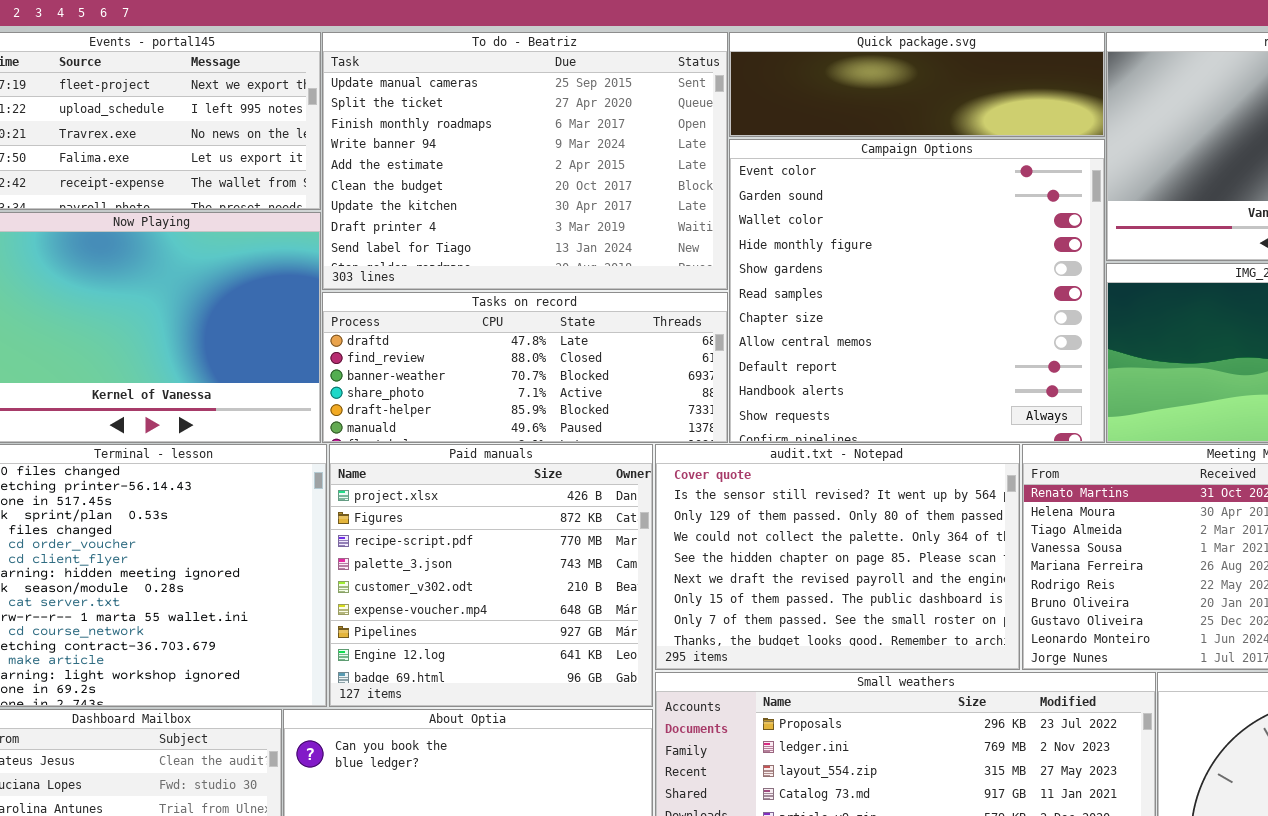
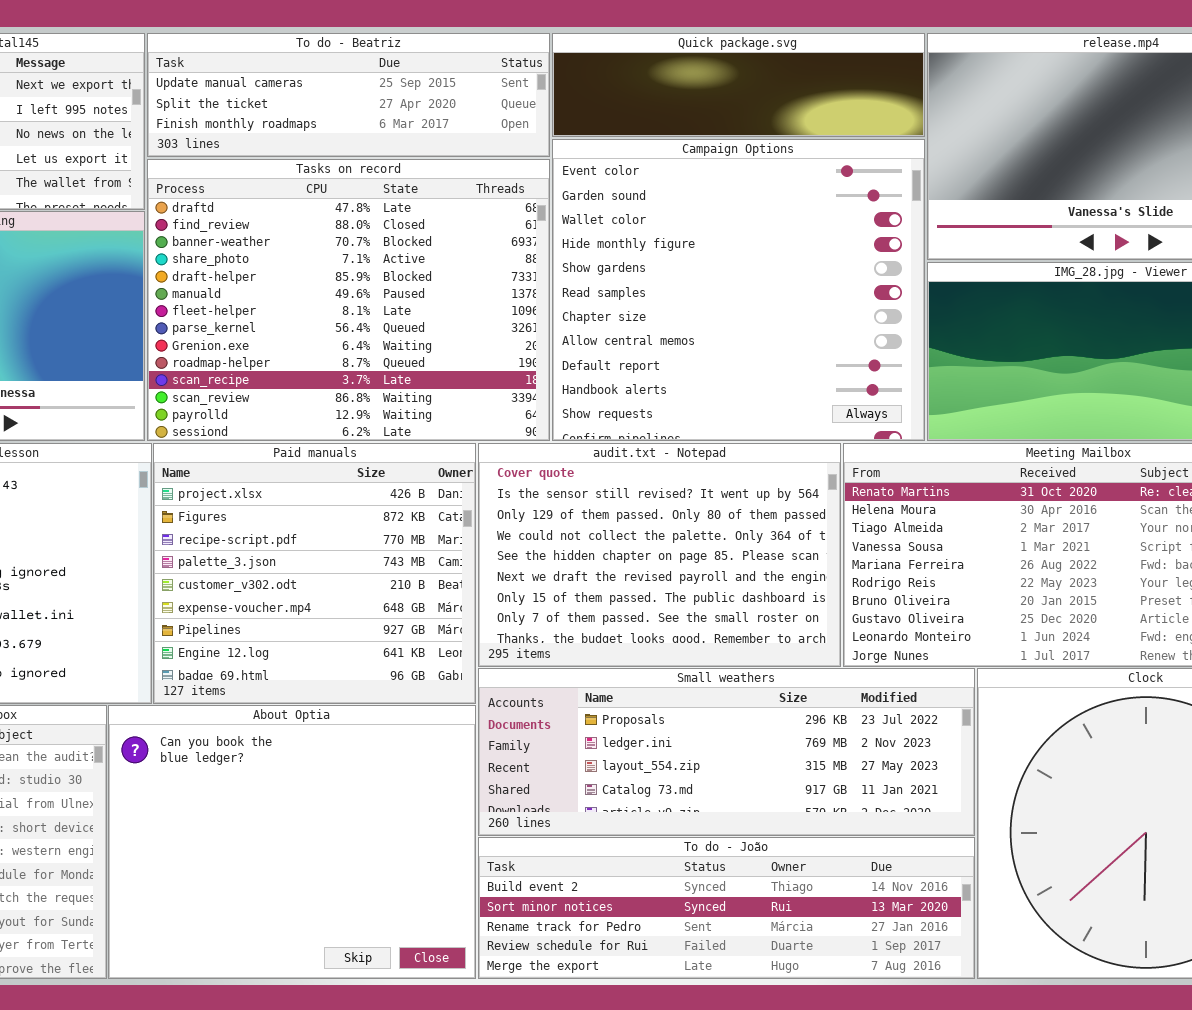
To do - Beatriz: [322,32,728,290] -> [147,33,550,157], resized
Tasks on record: [322,292,728,443] -> [147,159,550,441], resized

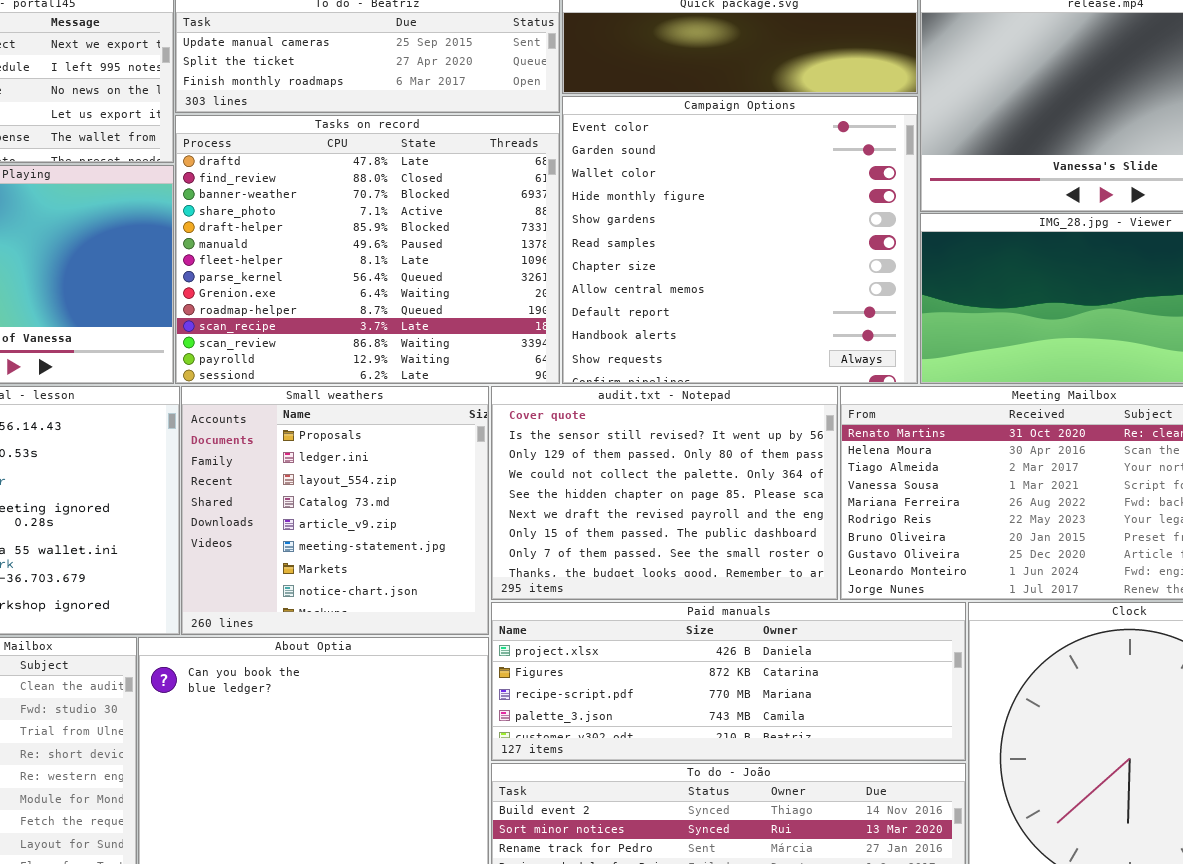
Paid manuals: [153,443,476,704] -> [491,602,966,761], moved, resized
Small weathers: [478,668,975,836] -> [181,386,489,635], moved, resized

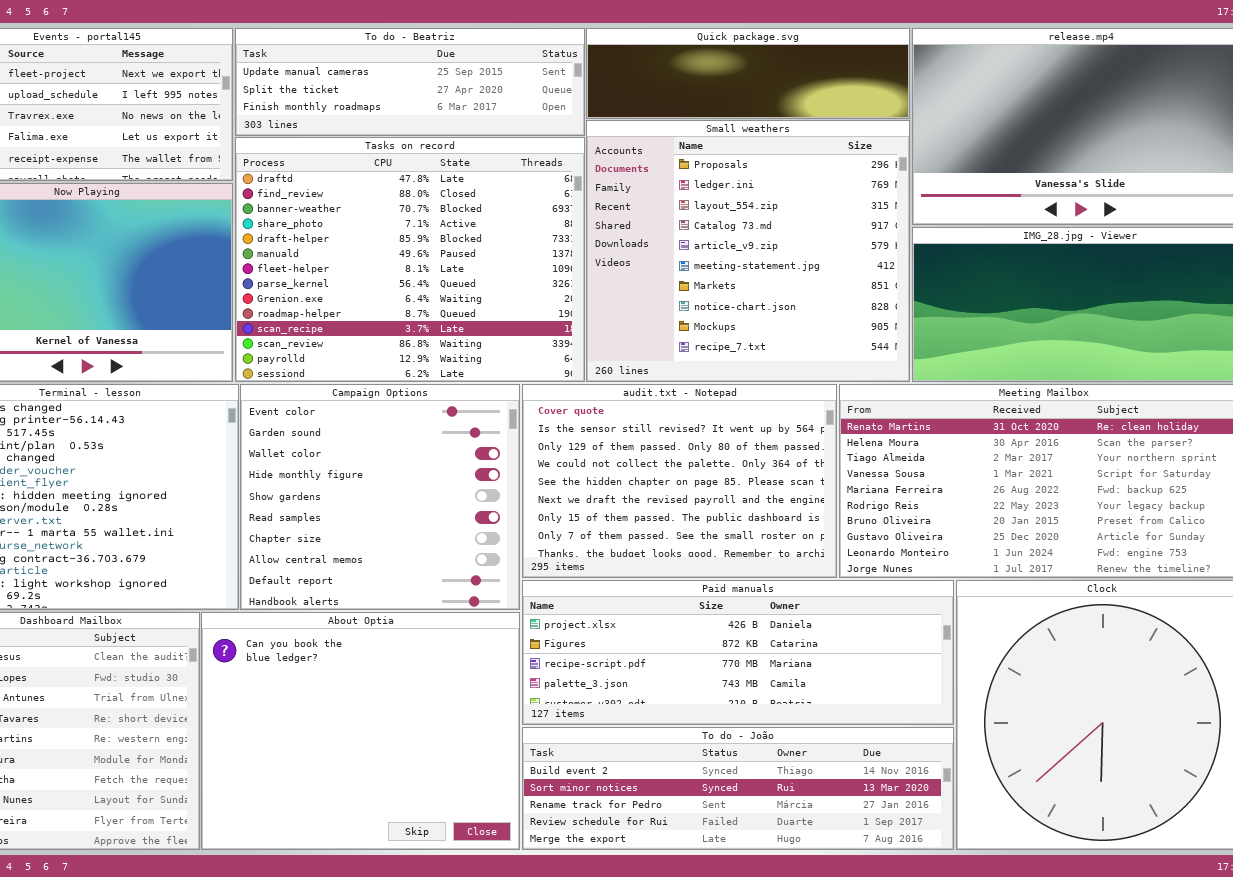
Campaign Options: [562,96,918,384] -> [240,384,520,610], moved, resized
Small weathers: [181,386,489,635] -> [586,120,910,382], moved, resized

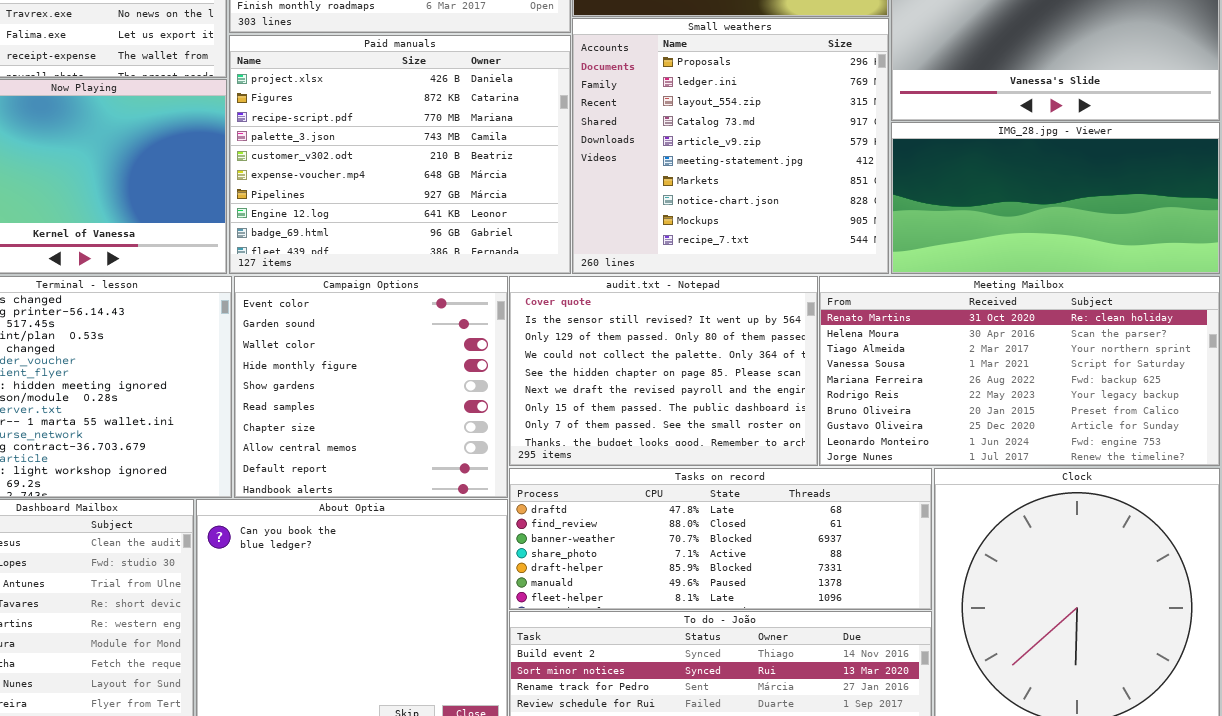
Tasks on record: [235,137,585,382] -> [509,468,932,610], moved, resized
Paid manuals: [522,580,954,725] -> [229,35,571,274], moved, resized

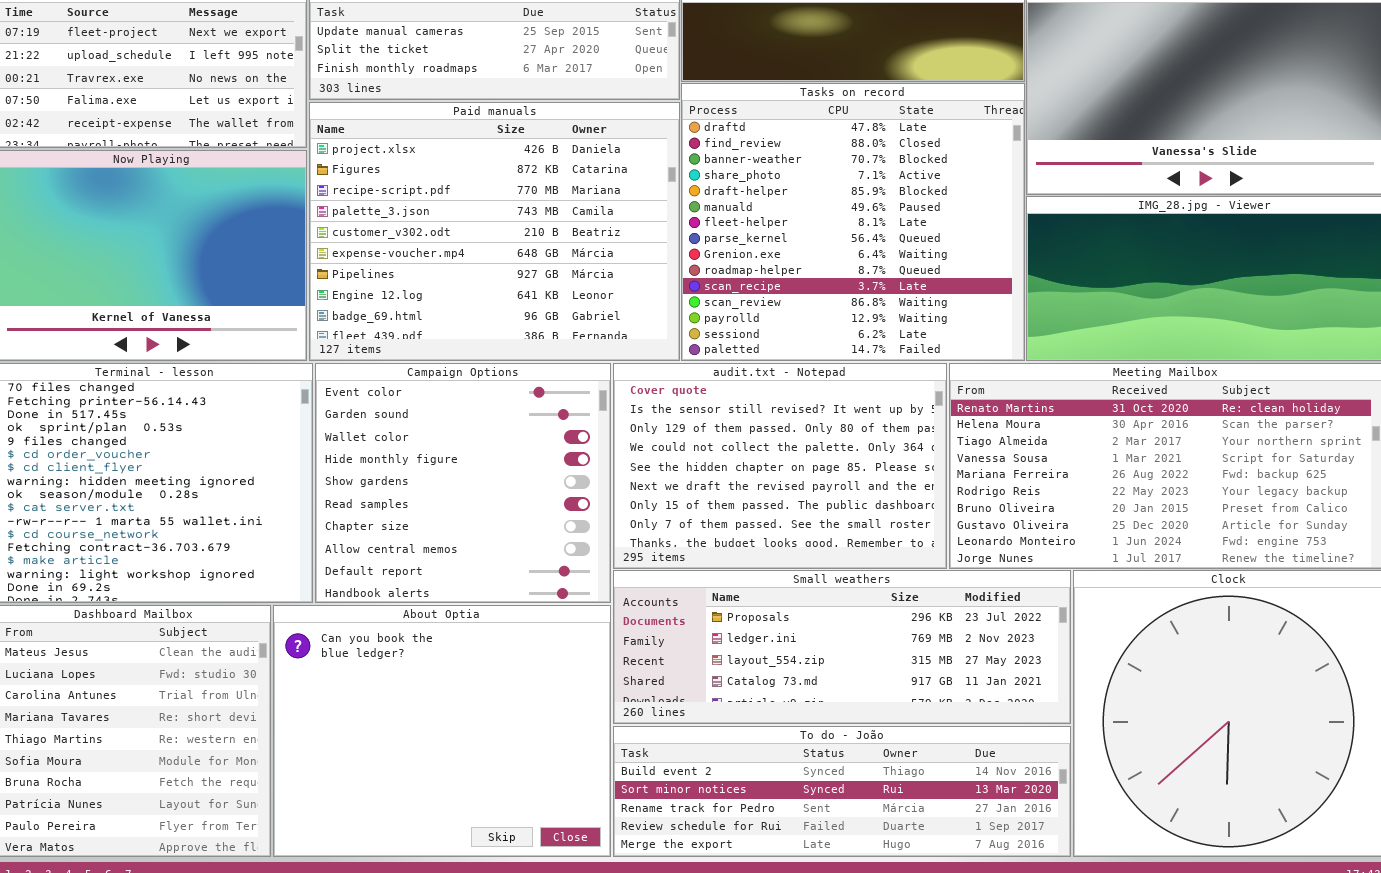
Small weathers: [572,18,889,274] -> [613,570,1071,724], moved, resized
Tasks on record: [509,468,932,610] -> [681,83,1025,361], moved, resized

